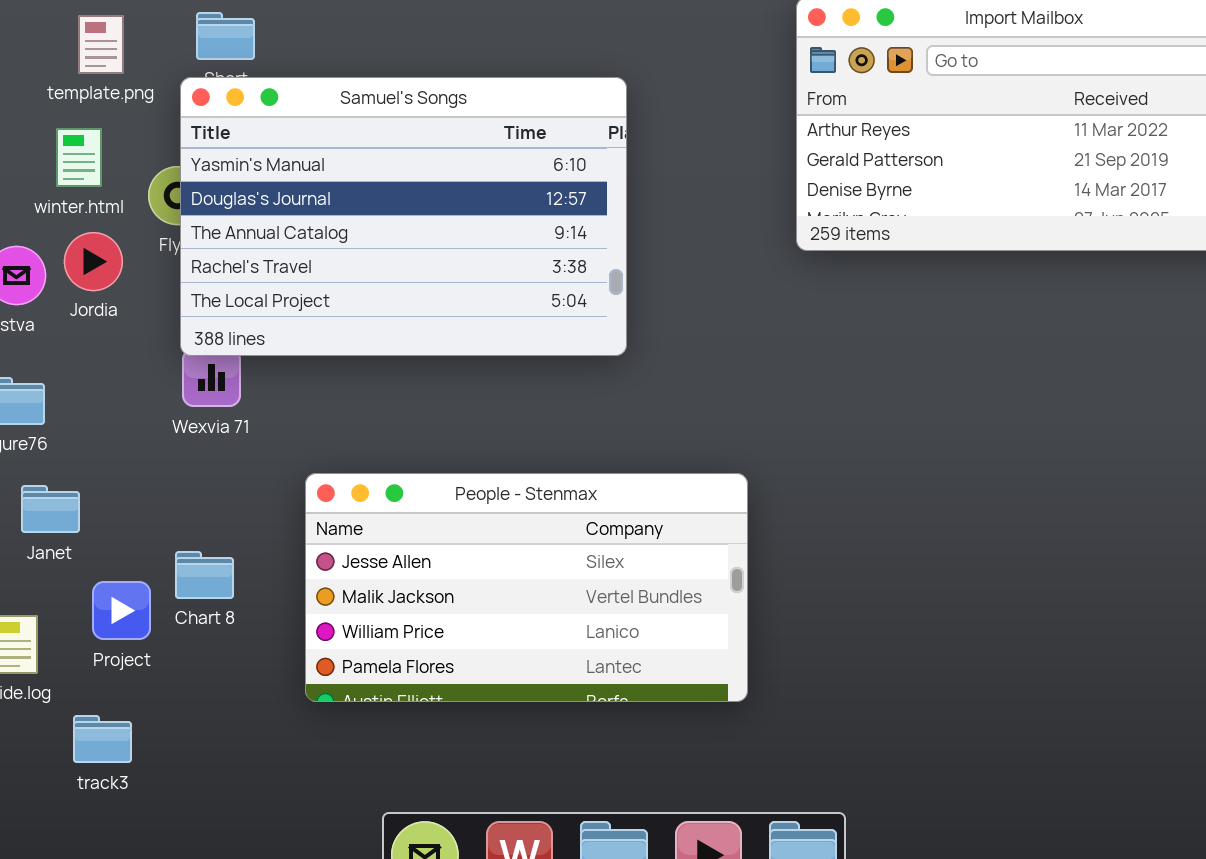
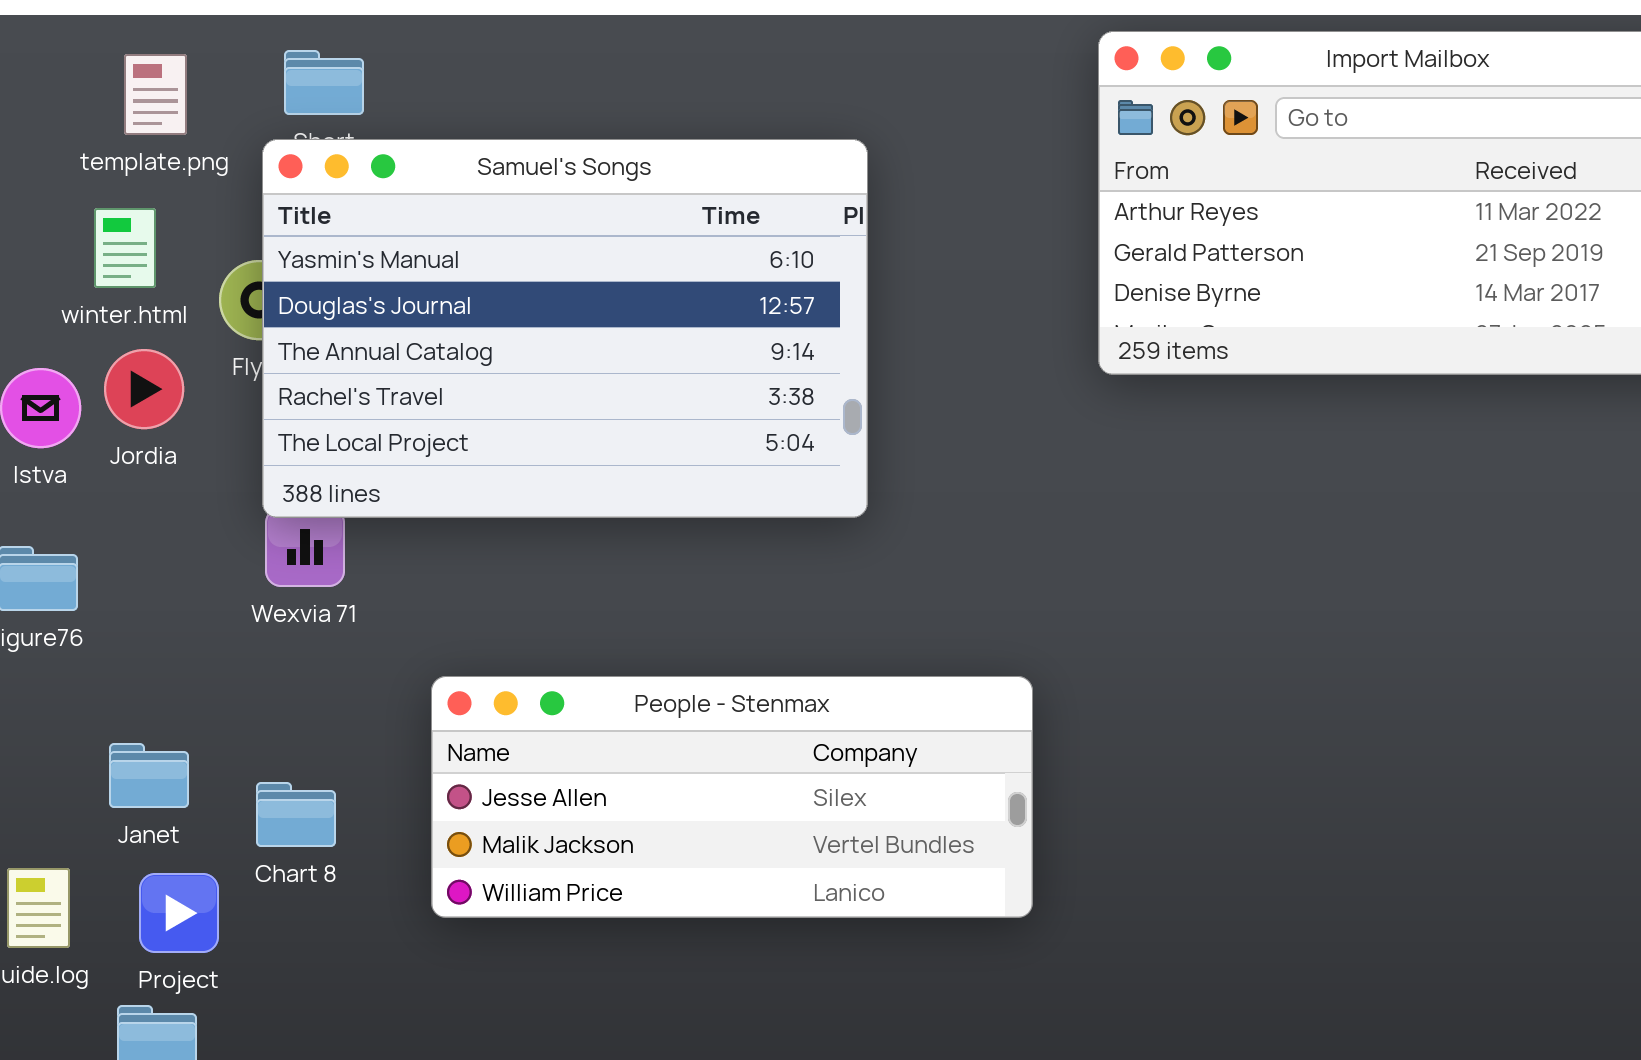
People - Stenmax: [305,473,748,702] -> [431,676,1033,918], resized
Janet: [21,485,80,533] -> [109,743,189,808], moved
Project: [92,581,151,640] -> [139,873,219,953], moved

